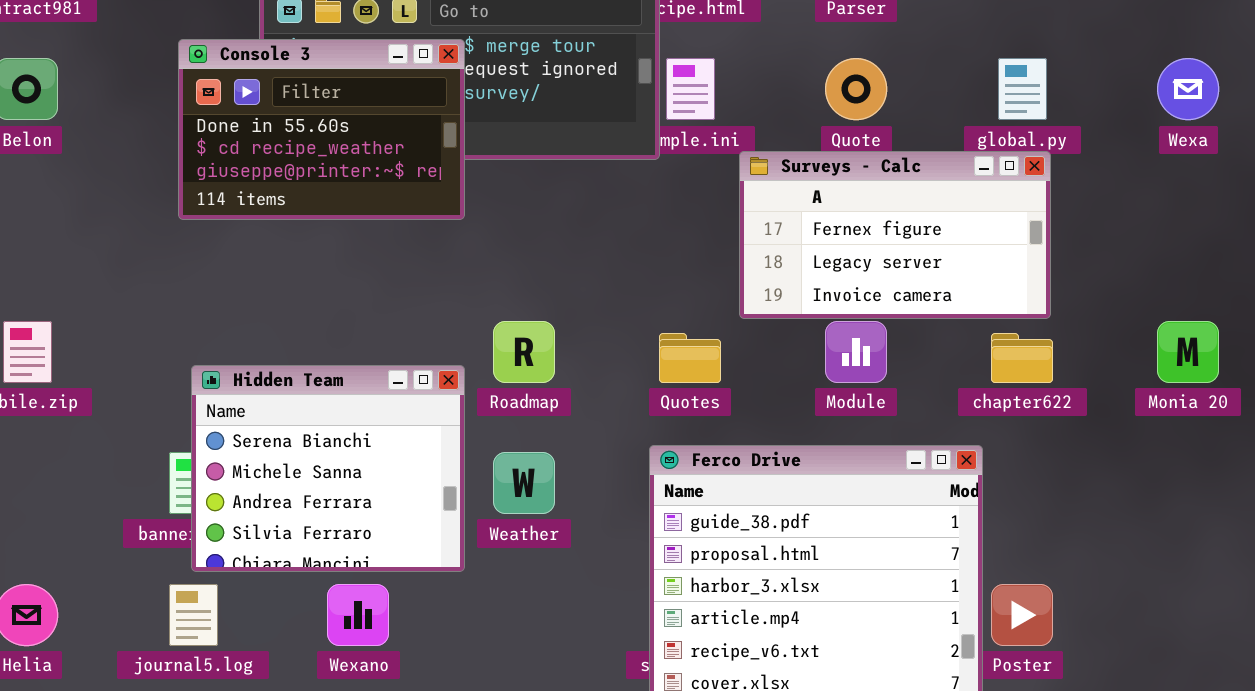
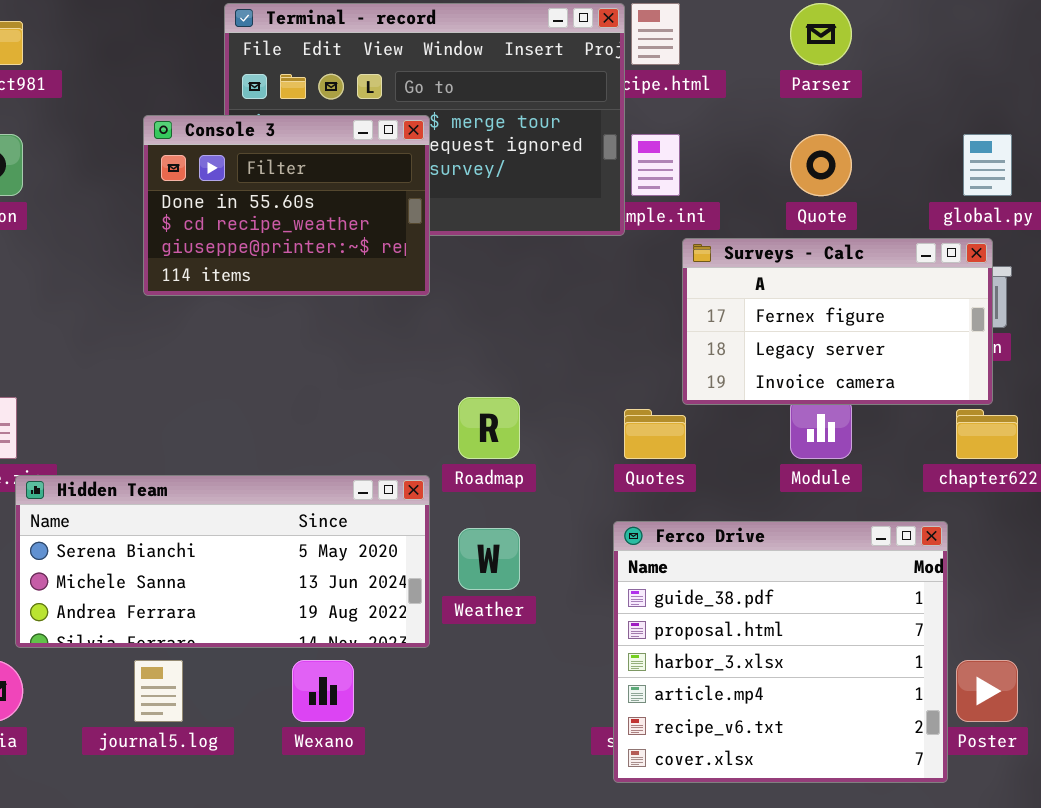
Surveys - Calc: [739,151,1051,319] -> [682,238,993,405], moved
Hidden Team: [191,365,465,572] -> [15,475,430,648], resized

